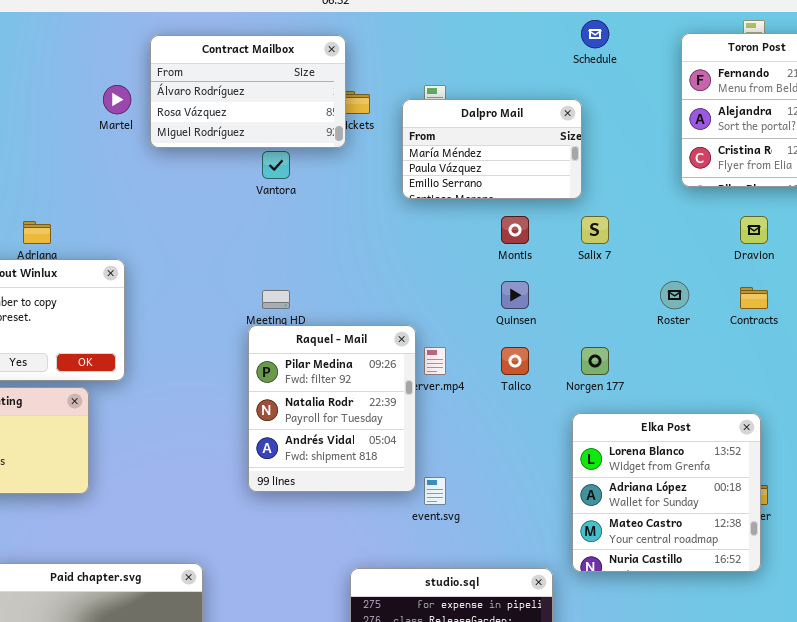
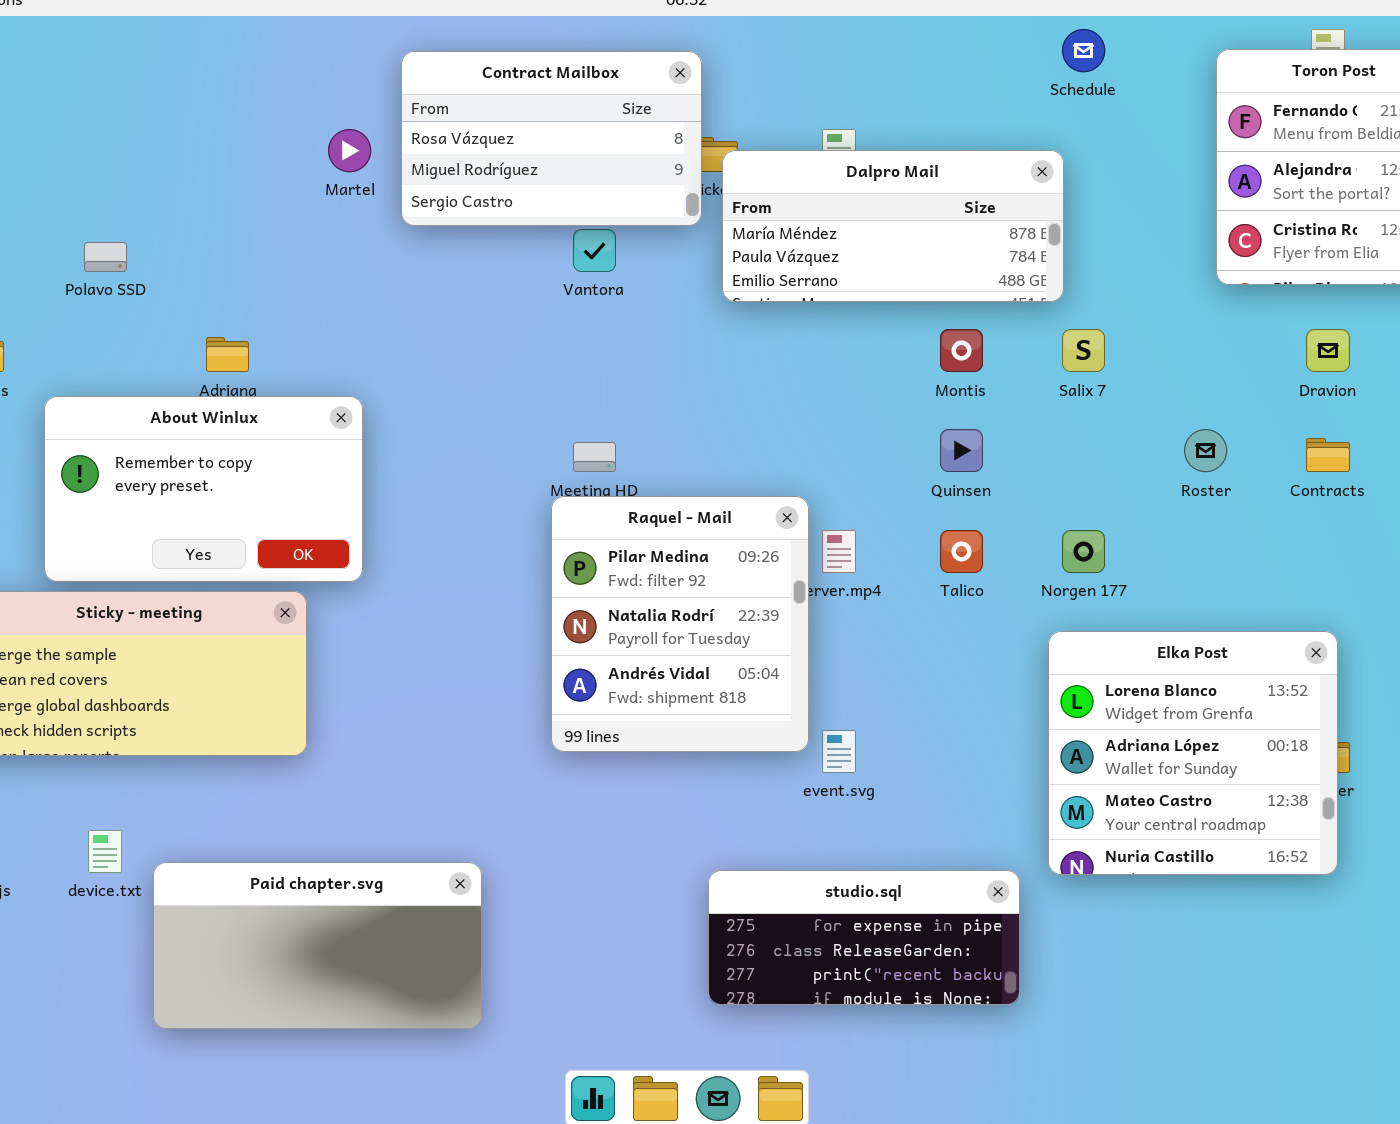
Contract Mailbox: [150,35,346,148] -> [401,51,702,226], scrolled down 1 row
Dalpro Mail: [402,99,582,199] -> [722,150,1064,302], resized

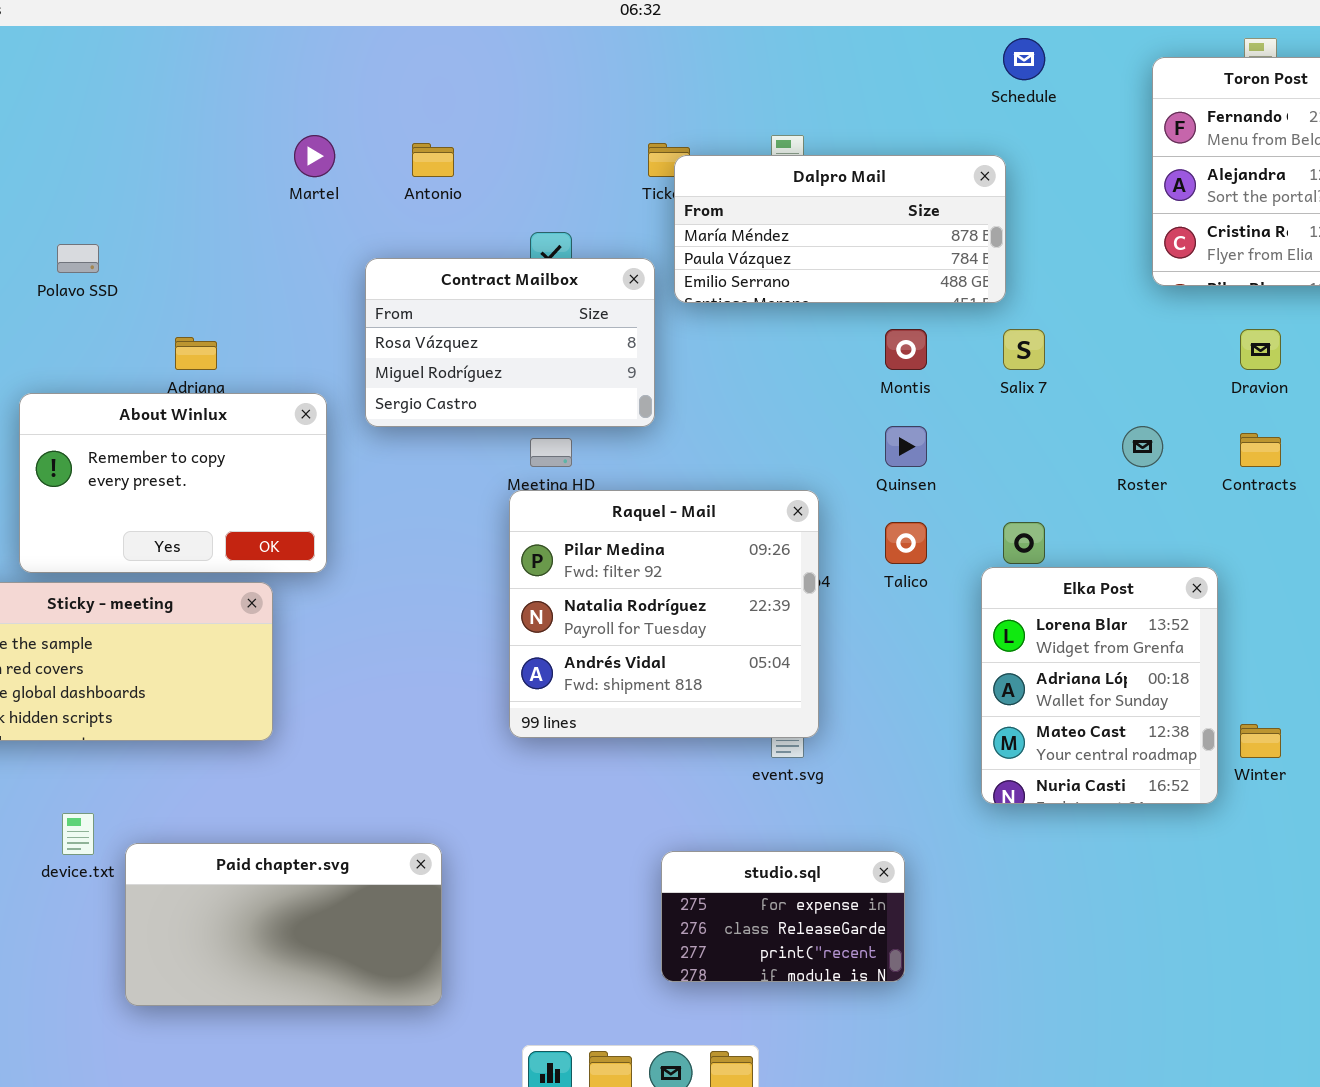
Contract Mailbox: [401,51,702,226] -> [365,258,655,427], moved
Raquel - Mail: [551,496,809,752] -> [509,490,819,738], resized
Elka Post: [1048,631,1338,875] -> [981,567,1218,804], moved, resized
studio.sql: [708,870,1020,1005] -> [661,851,905,982], resized

